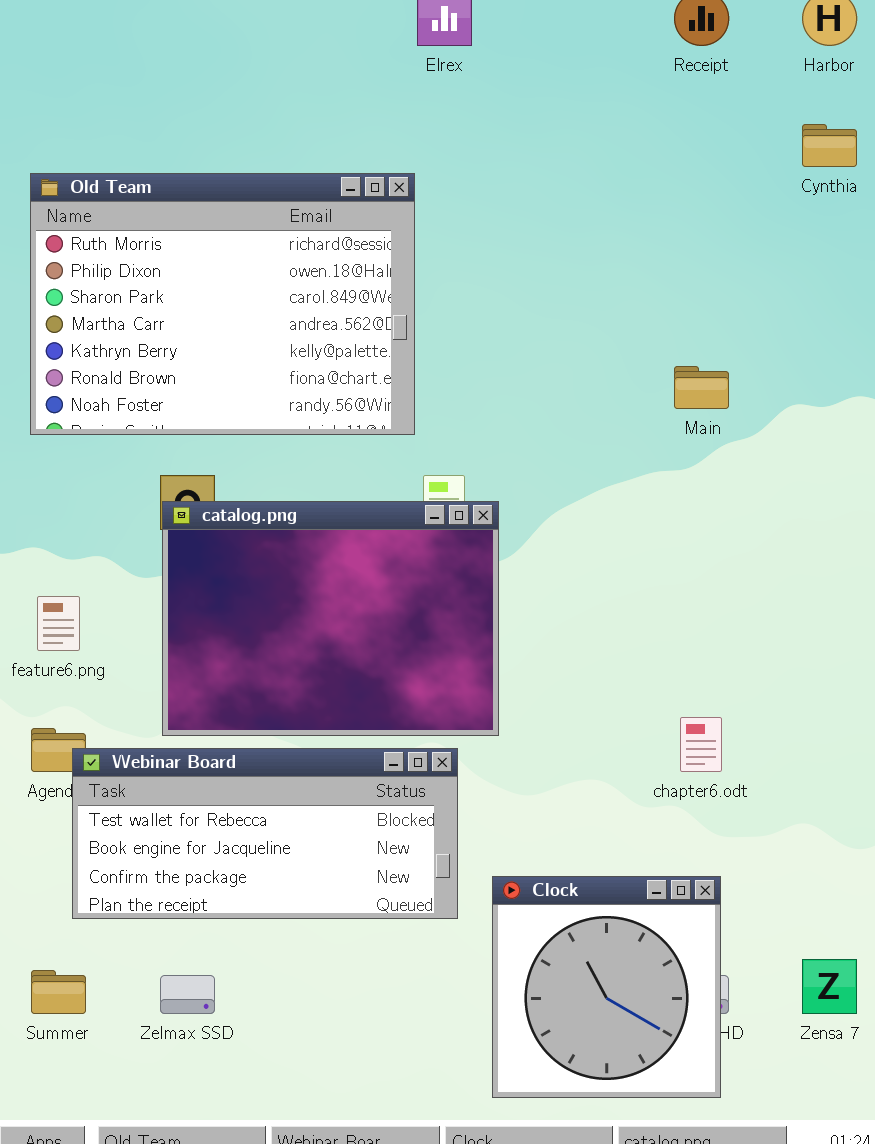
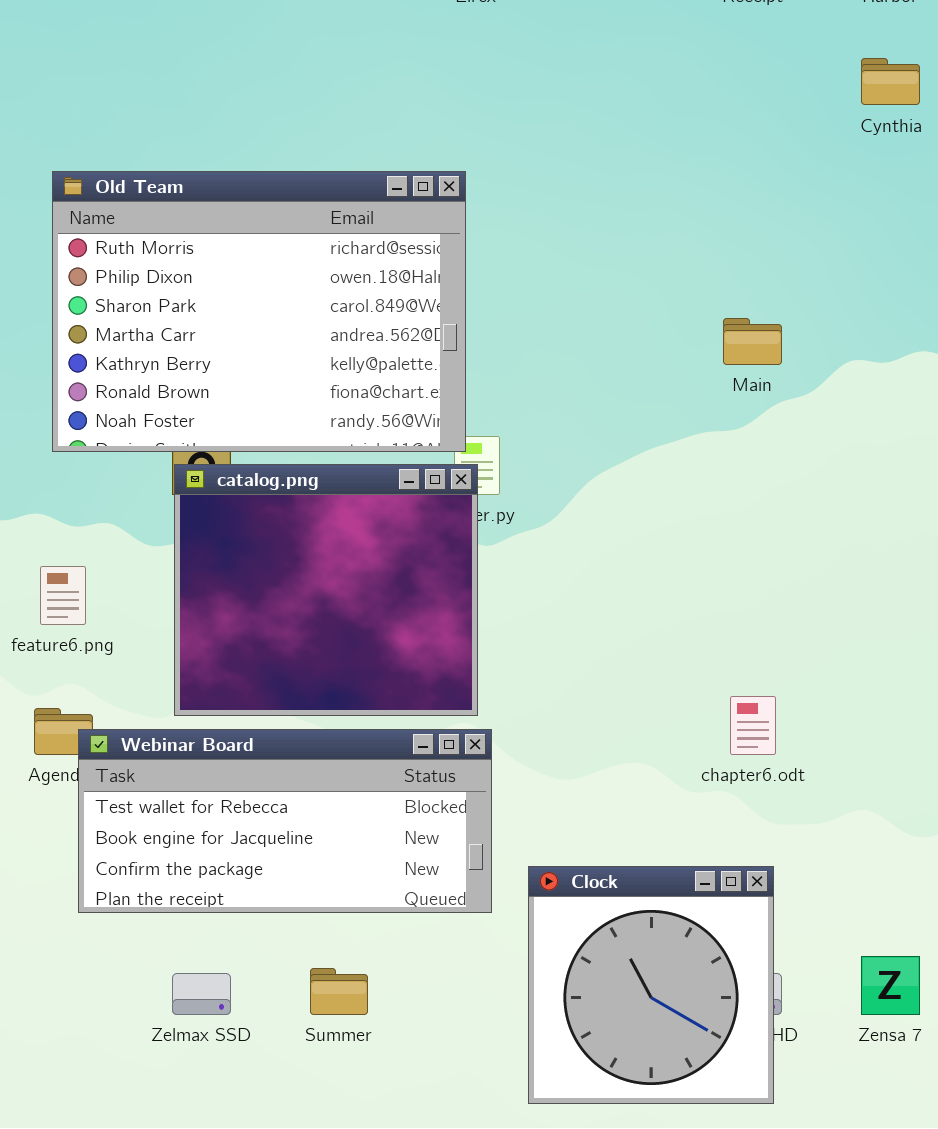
Old Team: [30,173,415,435] -> [52,171,466,452], moved
catalog.png: [162,501,499,736] -> [174,464,478,716], resized
Summer: [31,970,86,1014] -> [310,968,368,1015], moved

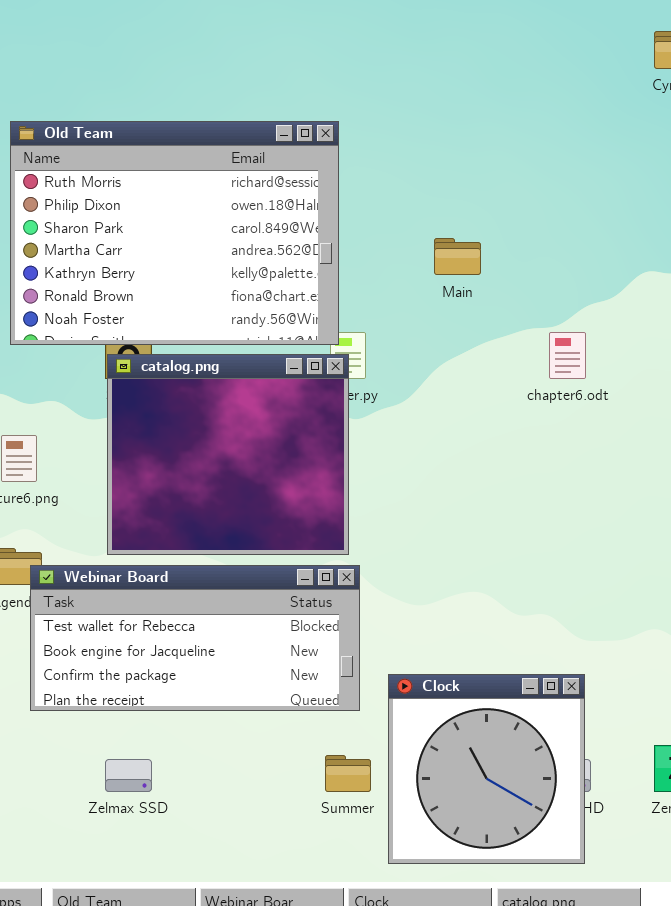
Main: [723,318,782,365] -> [434,238,481,275], moved
chapter6.odt: [730,696,776,755] -> [549,332,586,379], moved
Summer: [310,968,368,1015] -> [325,755,371,792], moved

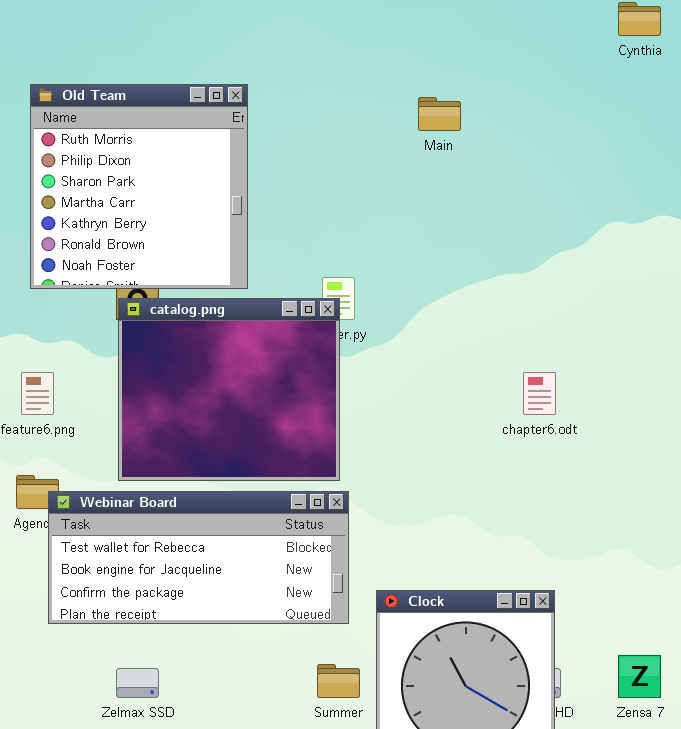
Old Team: [10,121,339,345] -> [30,84,248,289], resized
Main: [434,238,481,275] -> [418,97,461,131], moved
chapter6.odt: [549,332,586,379] -> [523,372,556,415], moved

